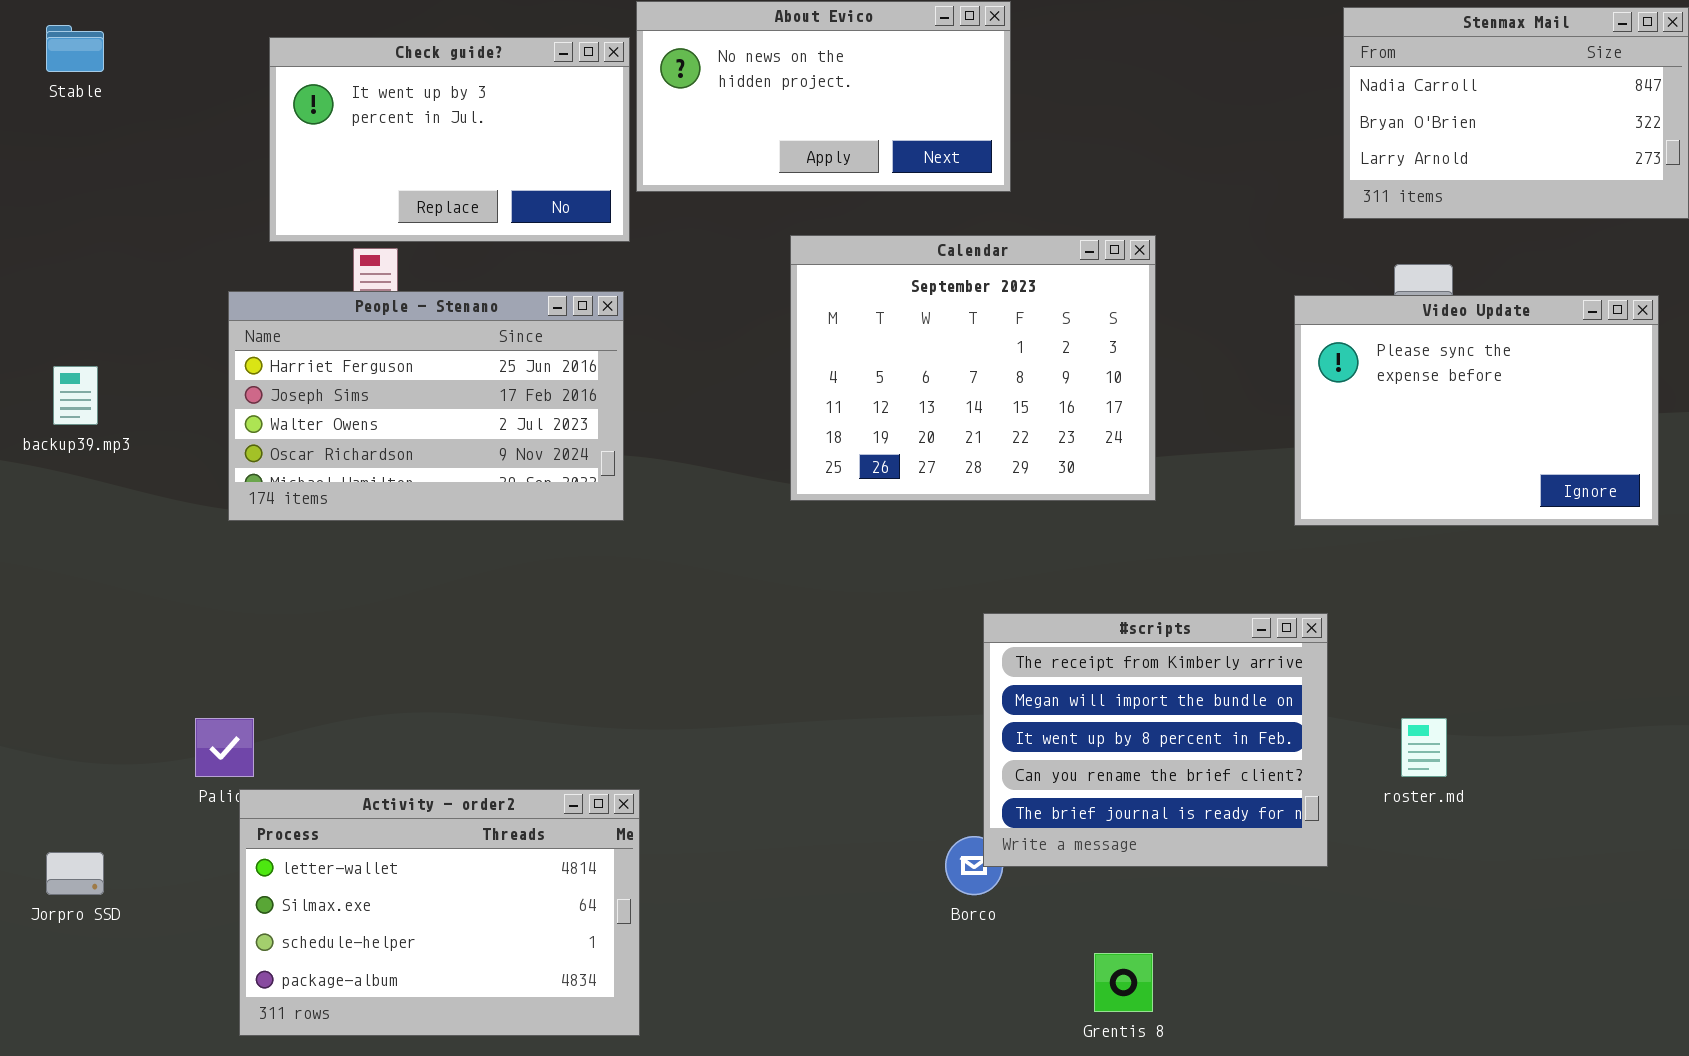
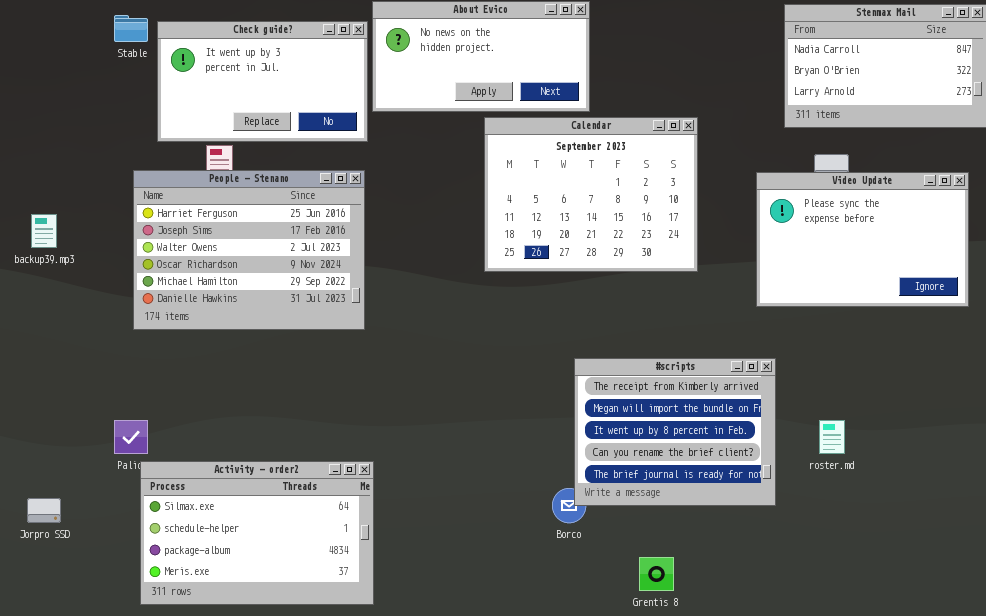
Stable: [46,25,104,72] -> [114,15,148,42], moved
Calendar: [790,235,1156,501] -> [484,117,698,272], moved
People - Stenano: [228,291,624,521] -> [133,170,365,330], resized
Activity - order2: [239,789,640,1036] -> [140,461,374,605], scrolled down 1 row

